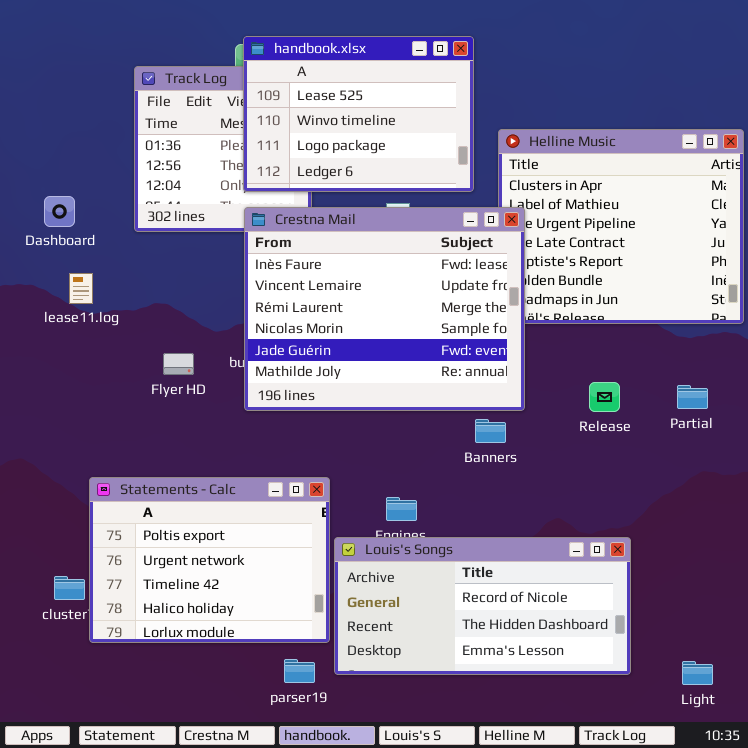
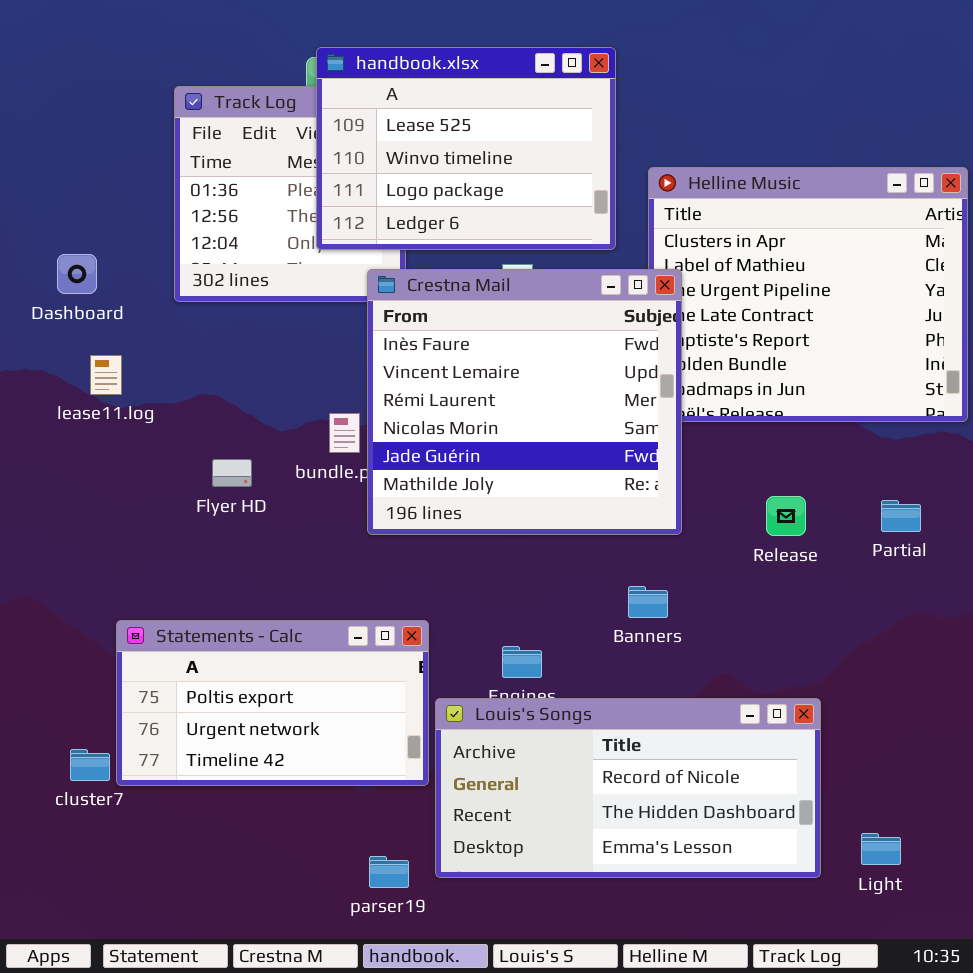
Crestna Mail: [244,207,525,411] -> [367,269,682,535], resized
Banners: [475,419,506,443] -> [628,586,668,618], moved
Statements - Calc: [89,477,330,643] -> [116,620,429,786], resized
Light: [682,661,713,685] -> [861,833,901,865], moved

